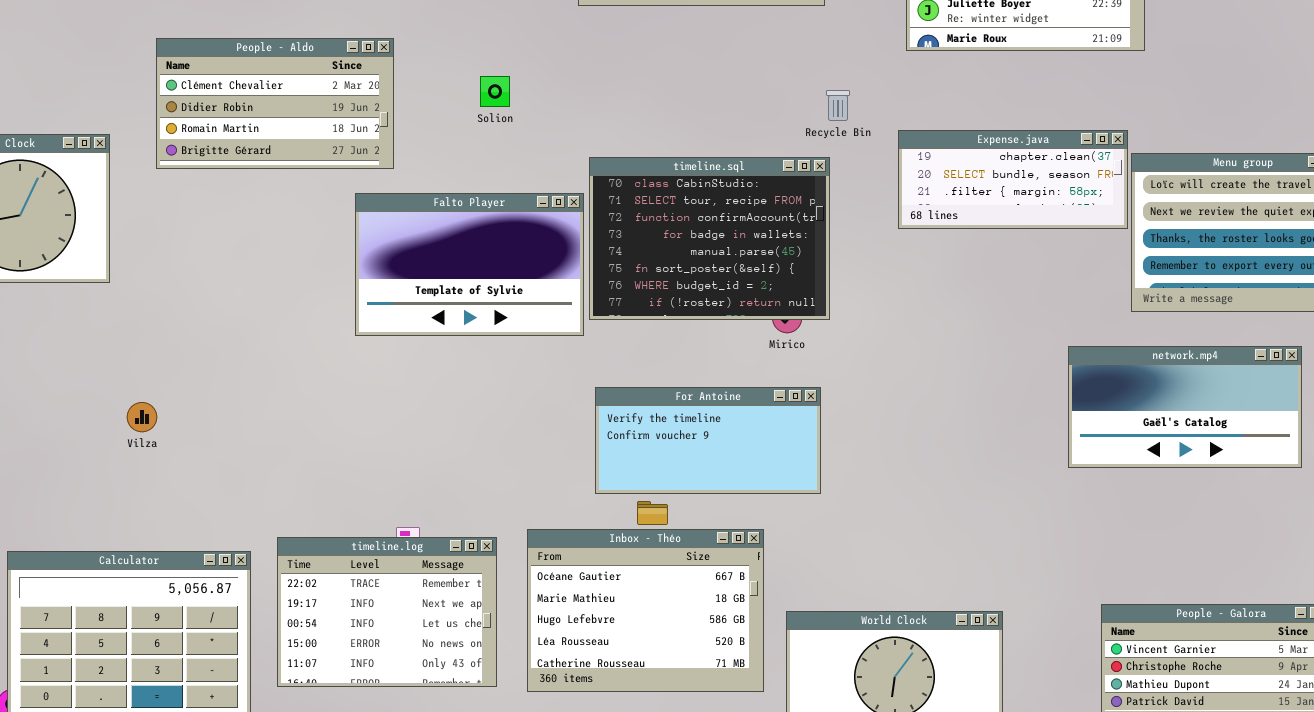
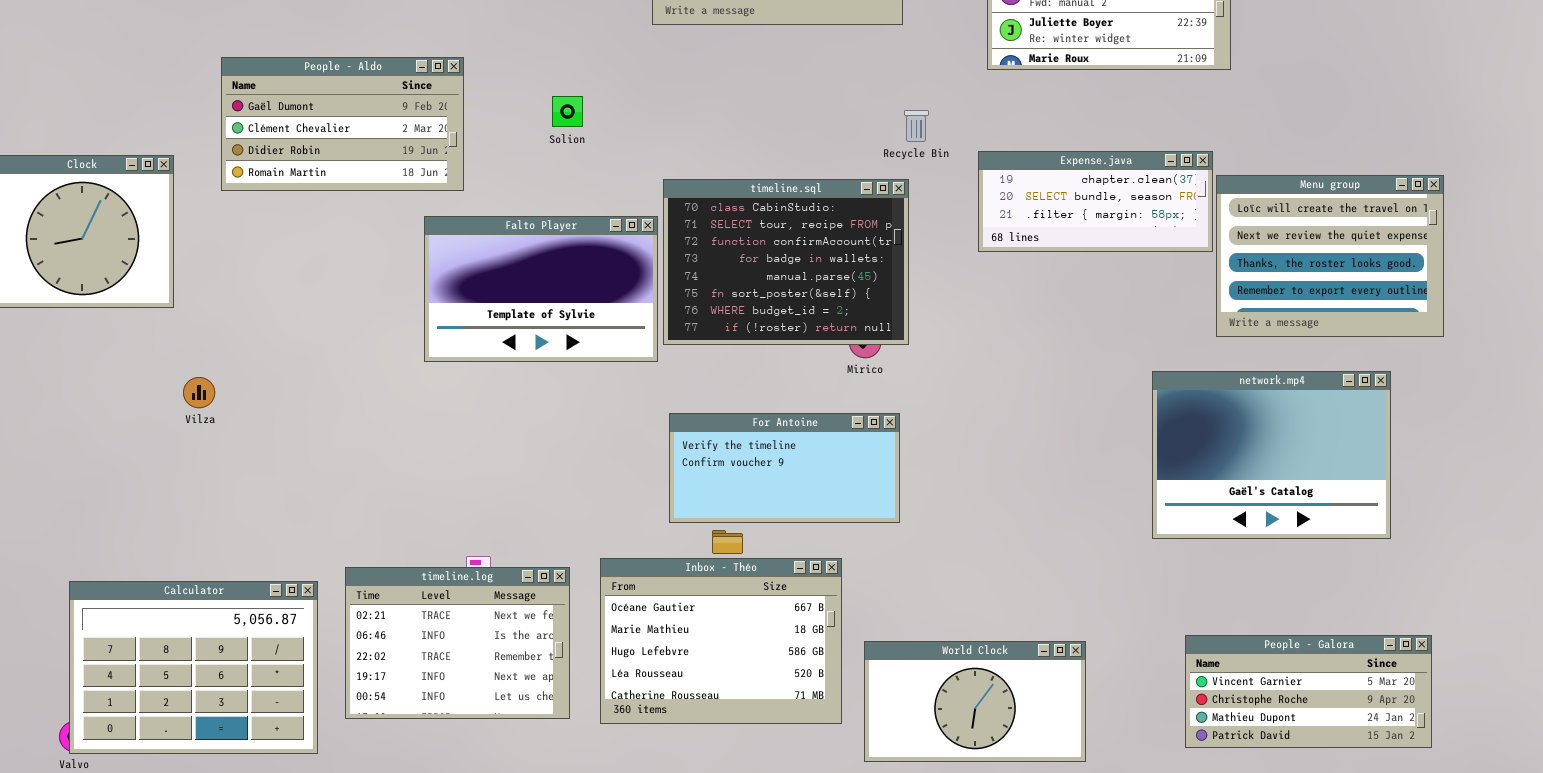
People - Aldo: [156,38,394,169] -> [221,57,464,191], scrolled up 1 row
network.mp4: [1068,346,1302,468] -> [1152,371,1391,539], resized
Vilza: [127,402,157,432] -> [183,377,215,408], moved
timeline.log: [277,537,497,687] -> [345,567,570,719], scrolled up 2 rows

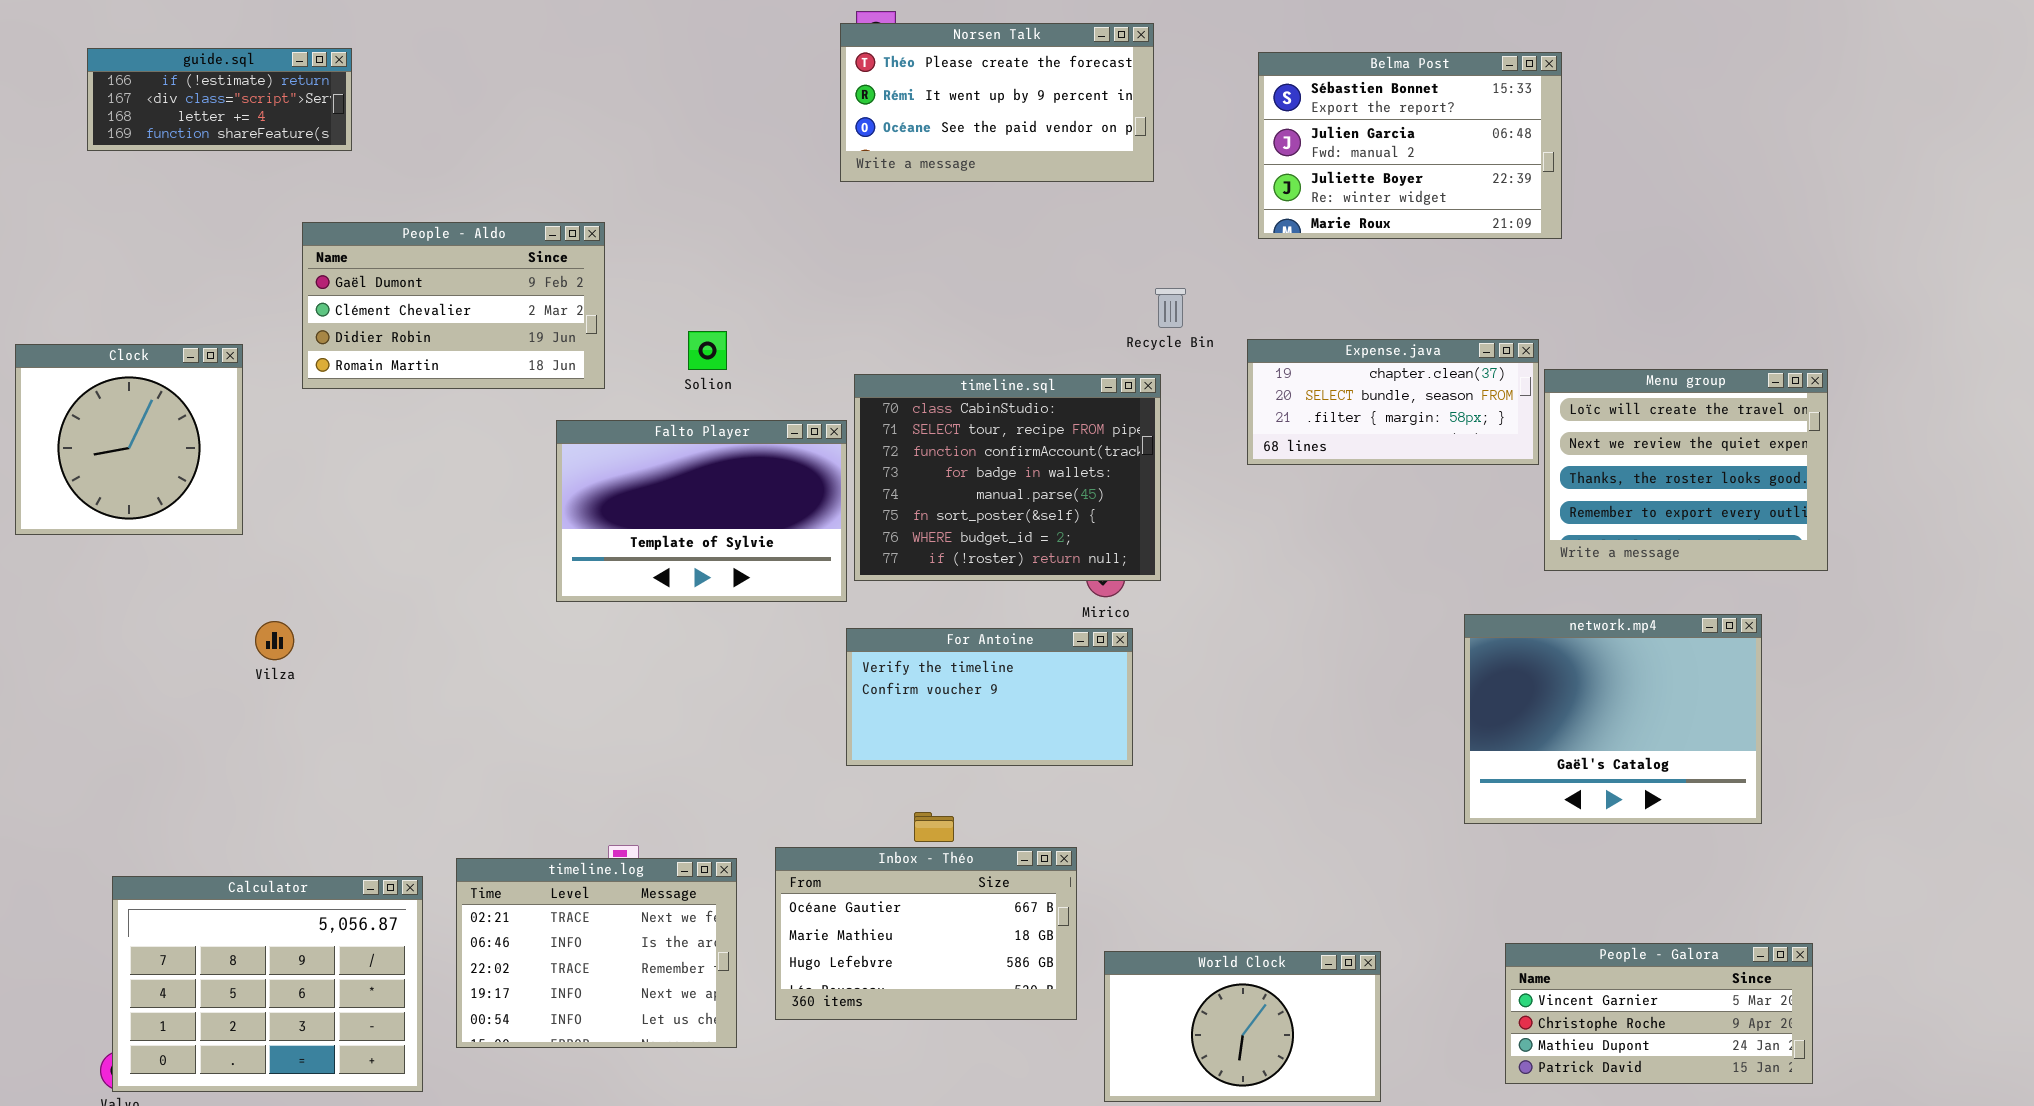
Solion: [552,96,583,127] -> [688,331,727,370], moved
For Antoine: [669,413,900,523] -> [846,628,1133,766], moved
Inbox - Théo: [600,558,842,724] -> [775,847,1077,1020], resized

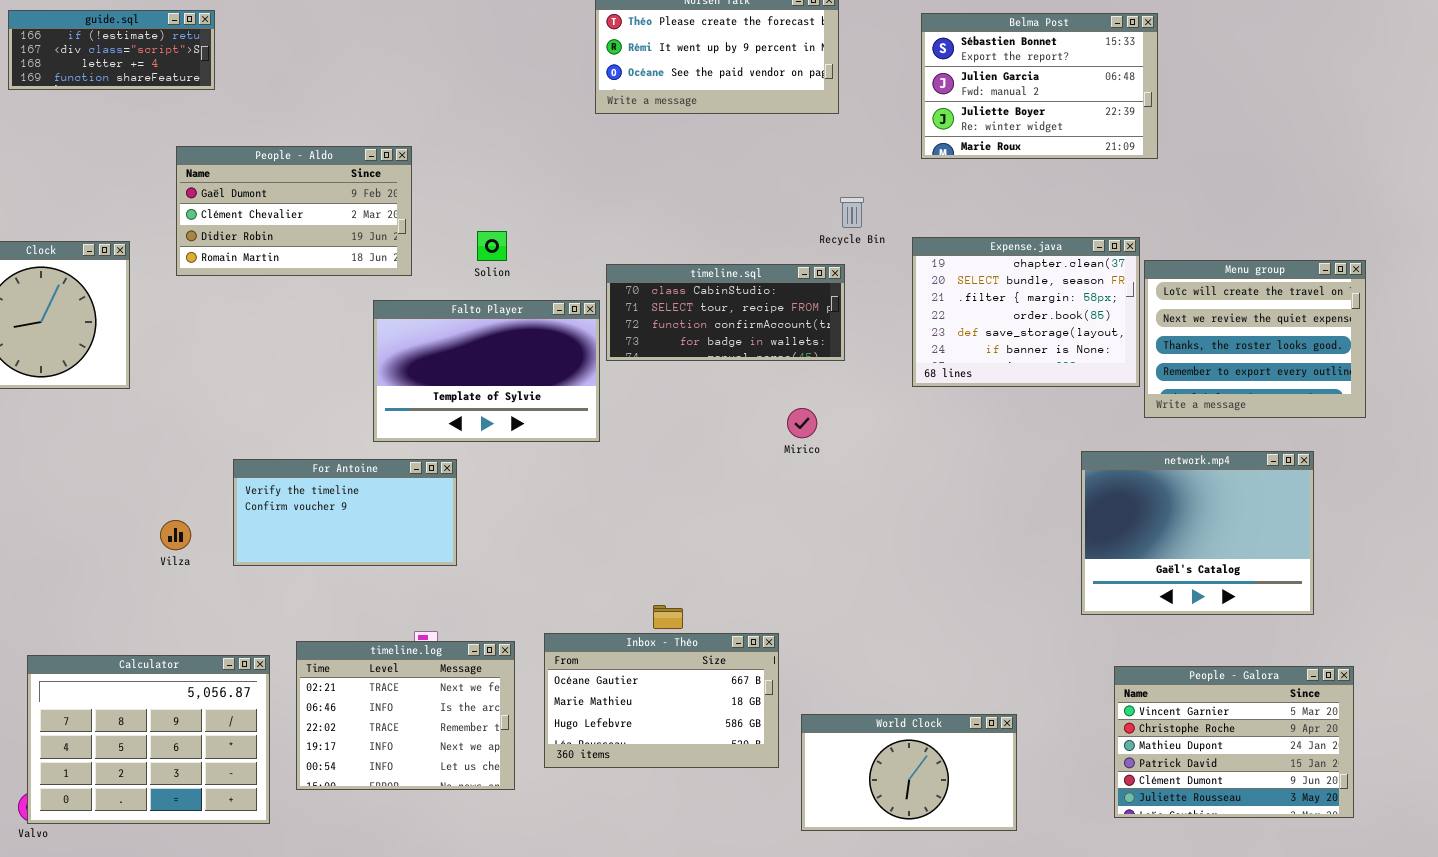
Expense.java: [1247,339,1539,465] -> [912,237,1140,387], resized
timeline.sql: [854,374,1161,581] -> [606,264,845,361], resized
Vilza: [255,621,294,660] -> [160,520,191,550], moved
For Antoine: [846,628,1133,766] -> [233,459,457,566], moved
People - Galora: [1505,943,1813,1084] -> [1114,666,1354,818], resized

